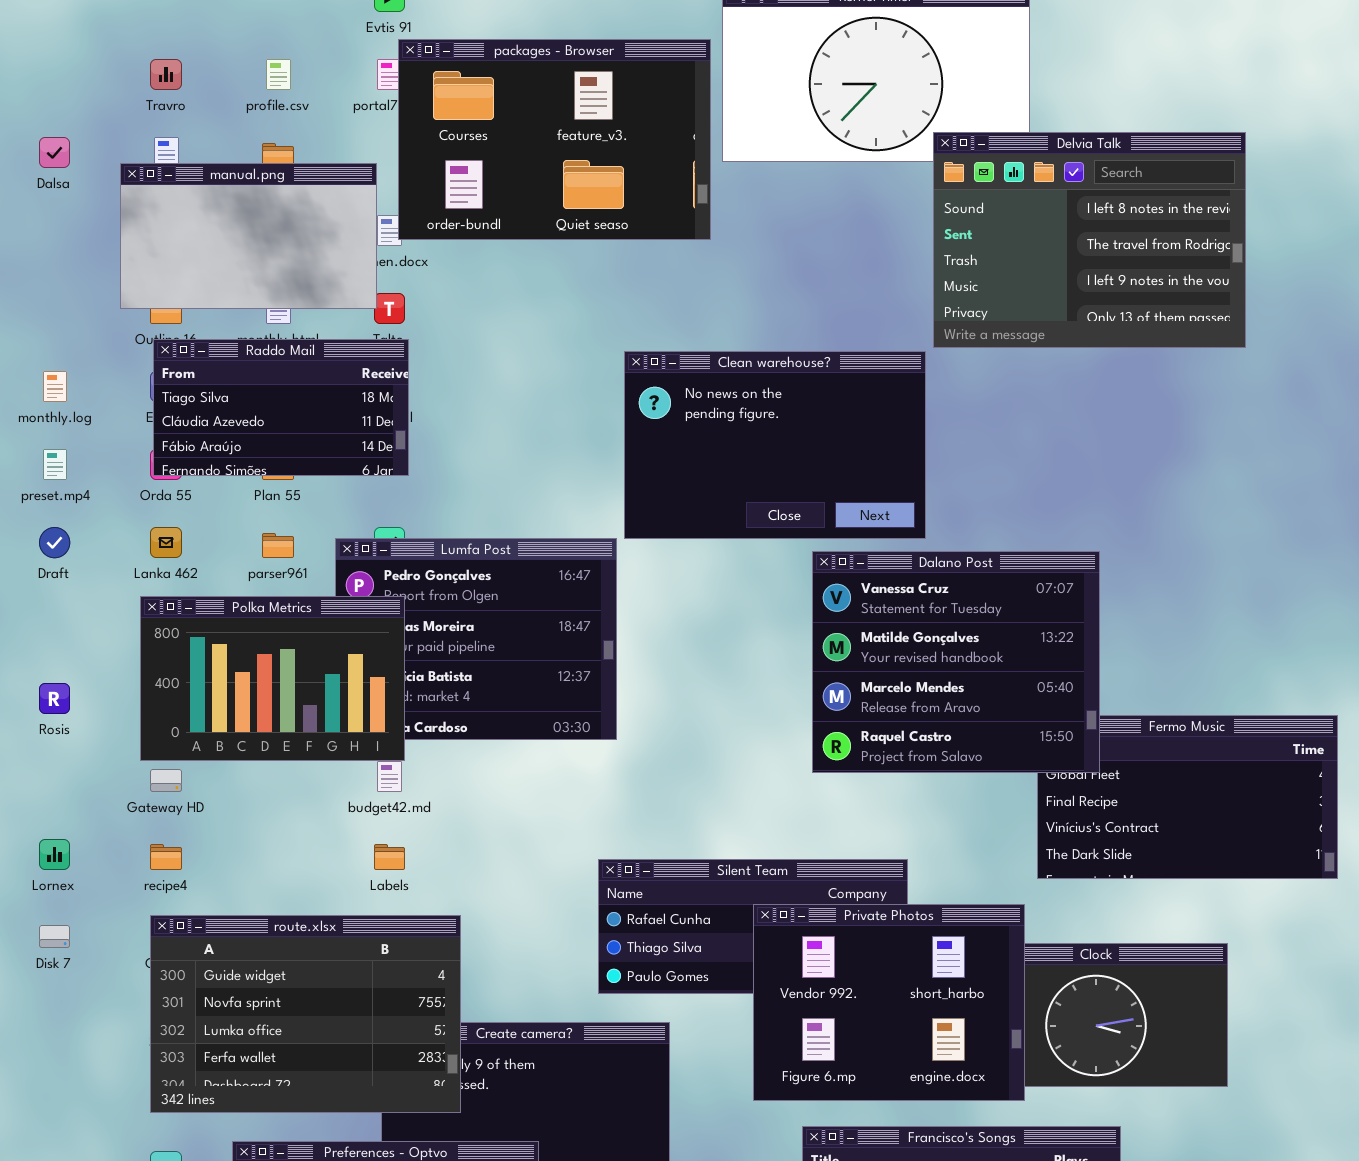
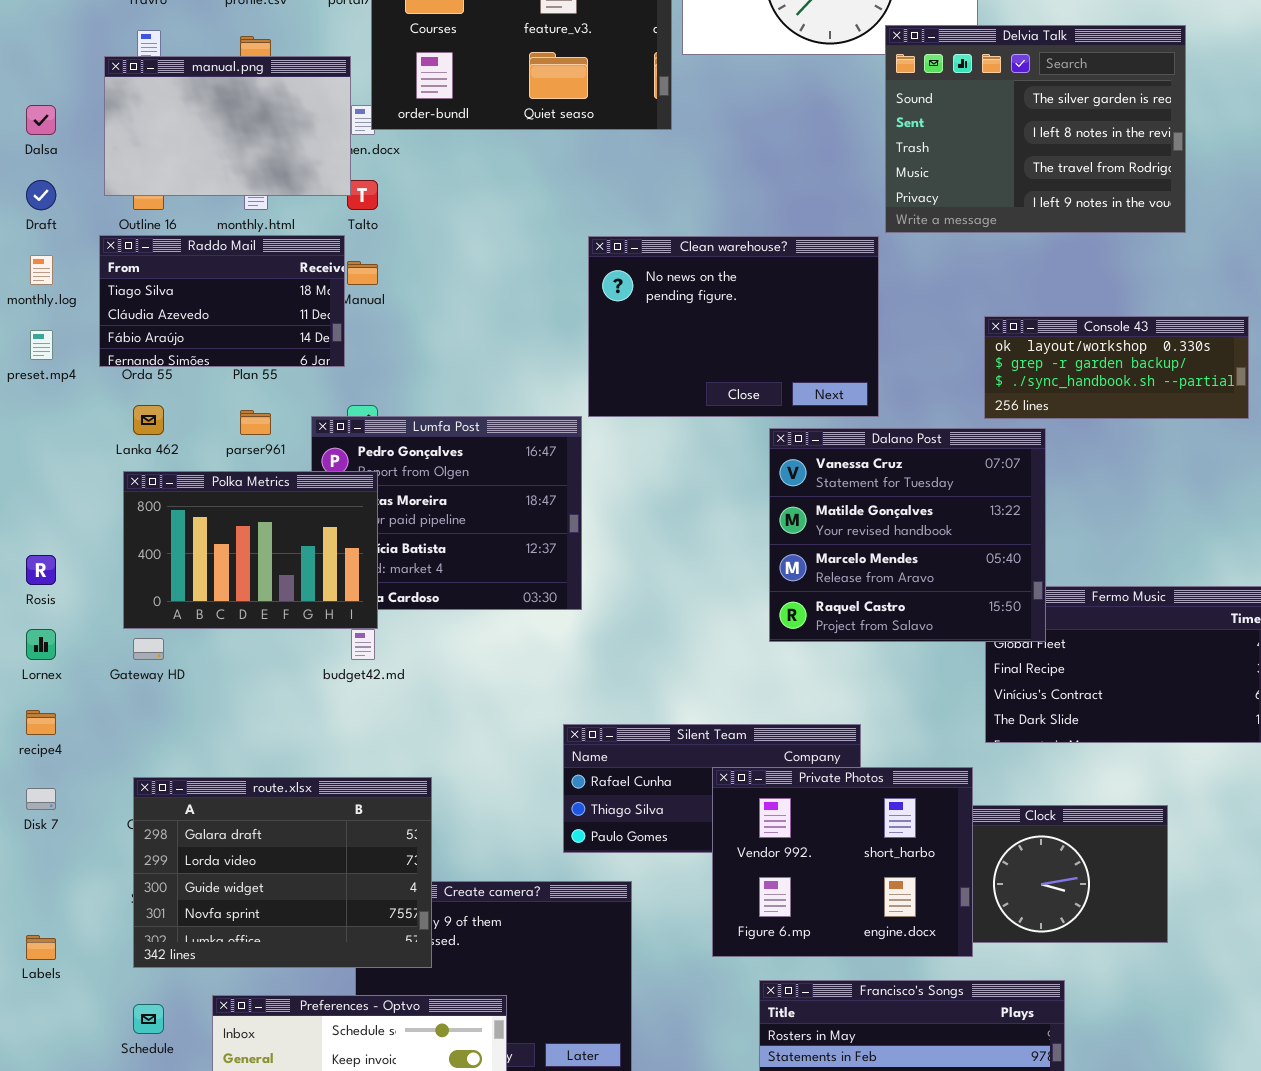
Delvia Talk: [933,132,1246,348] -> [885,25,1186,233], scrolled up 1 row
Dalsa: [39,137,70,168] -> [26,105,56,135], moved
Raddo Mail: [153,339,409,476] -> [99,235,345,367], moved
Console 43: none -> [984,316,1249,419], opened
Draft: [39,527,70,558] -> [26,180,56,210], moved
Lornex: [39,839,70,870] -> [26,629,56,660], moved
recipe4: [150,844,182,870] -> [26,710,56,735], moved
Labels: [374,844,405,870] -> [26,935,56,960], moved
route.xlsx: [150,915,461,1113] -> [133,777,432,968], scrolled up 2 rows

